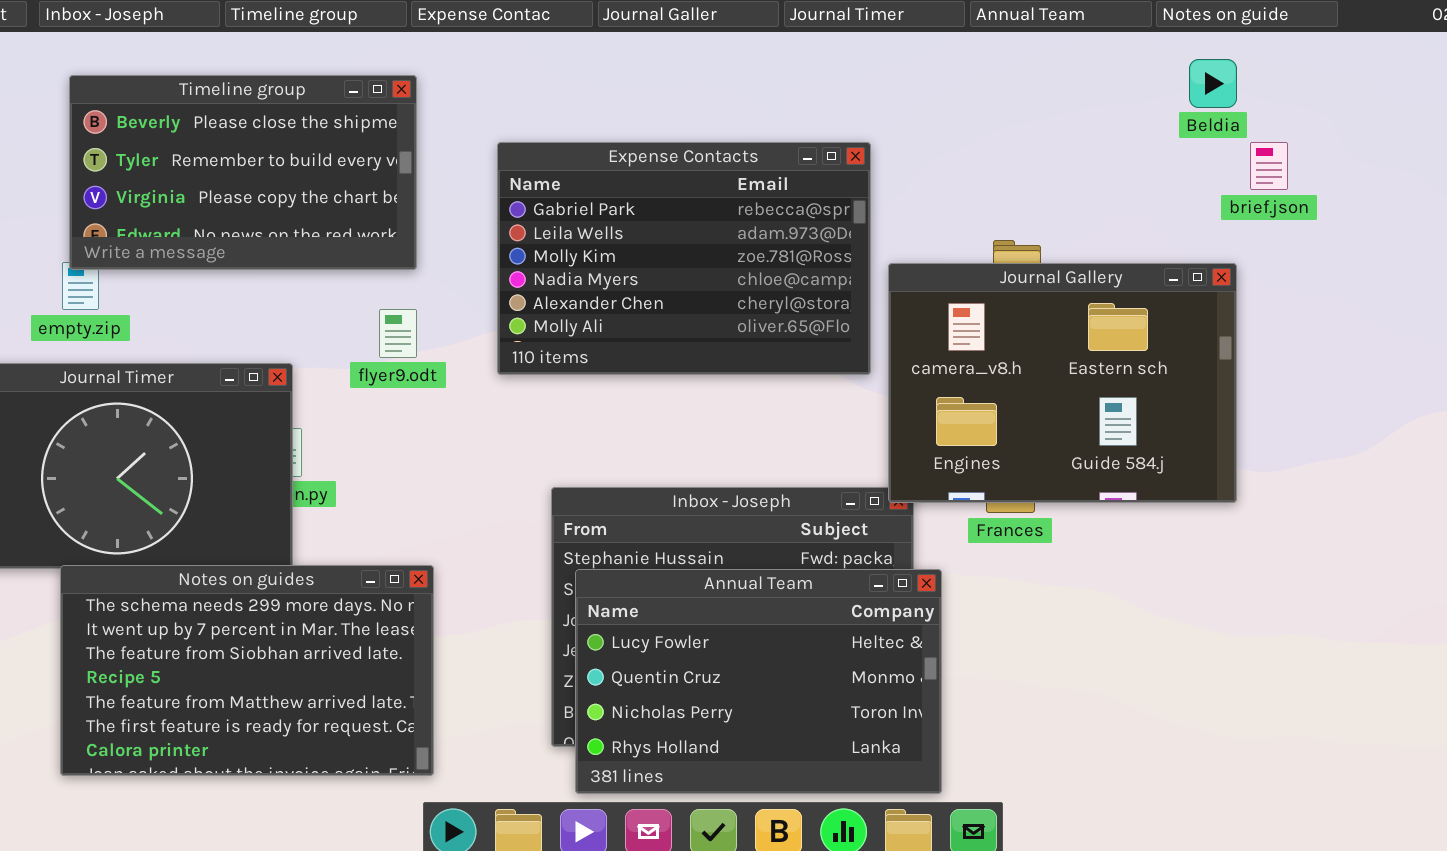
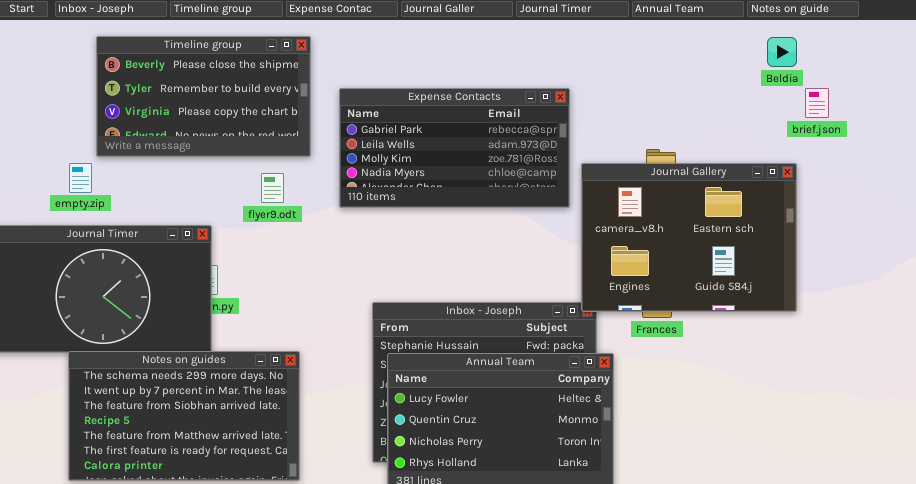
Timeline group: [69,75,417,270] -> [96,36,311,157], moved
Expense Contacts: [497,142,871,375] -> [339,88,570,208], resized
flyer9.odt: [379,309,417,358] -> [261,173,284,203], moved

